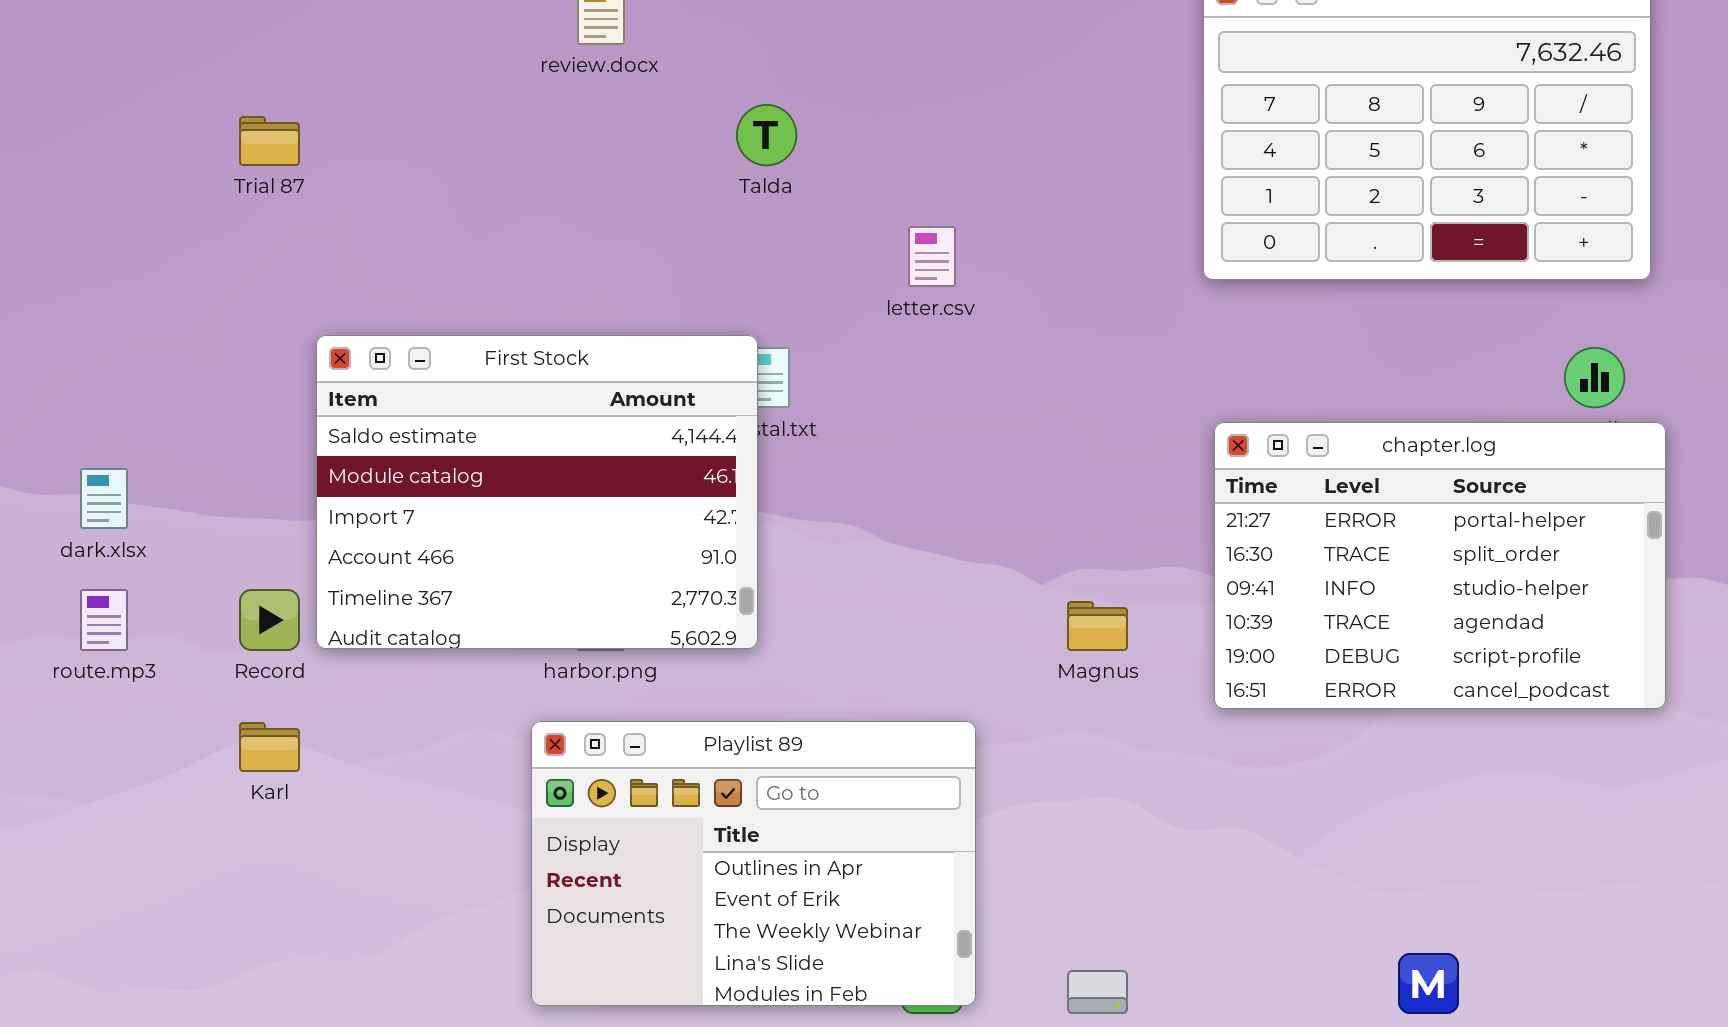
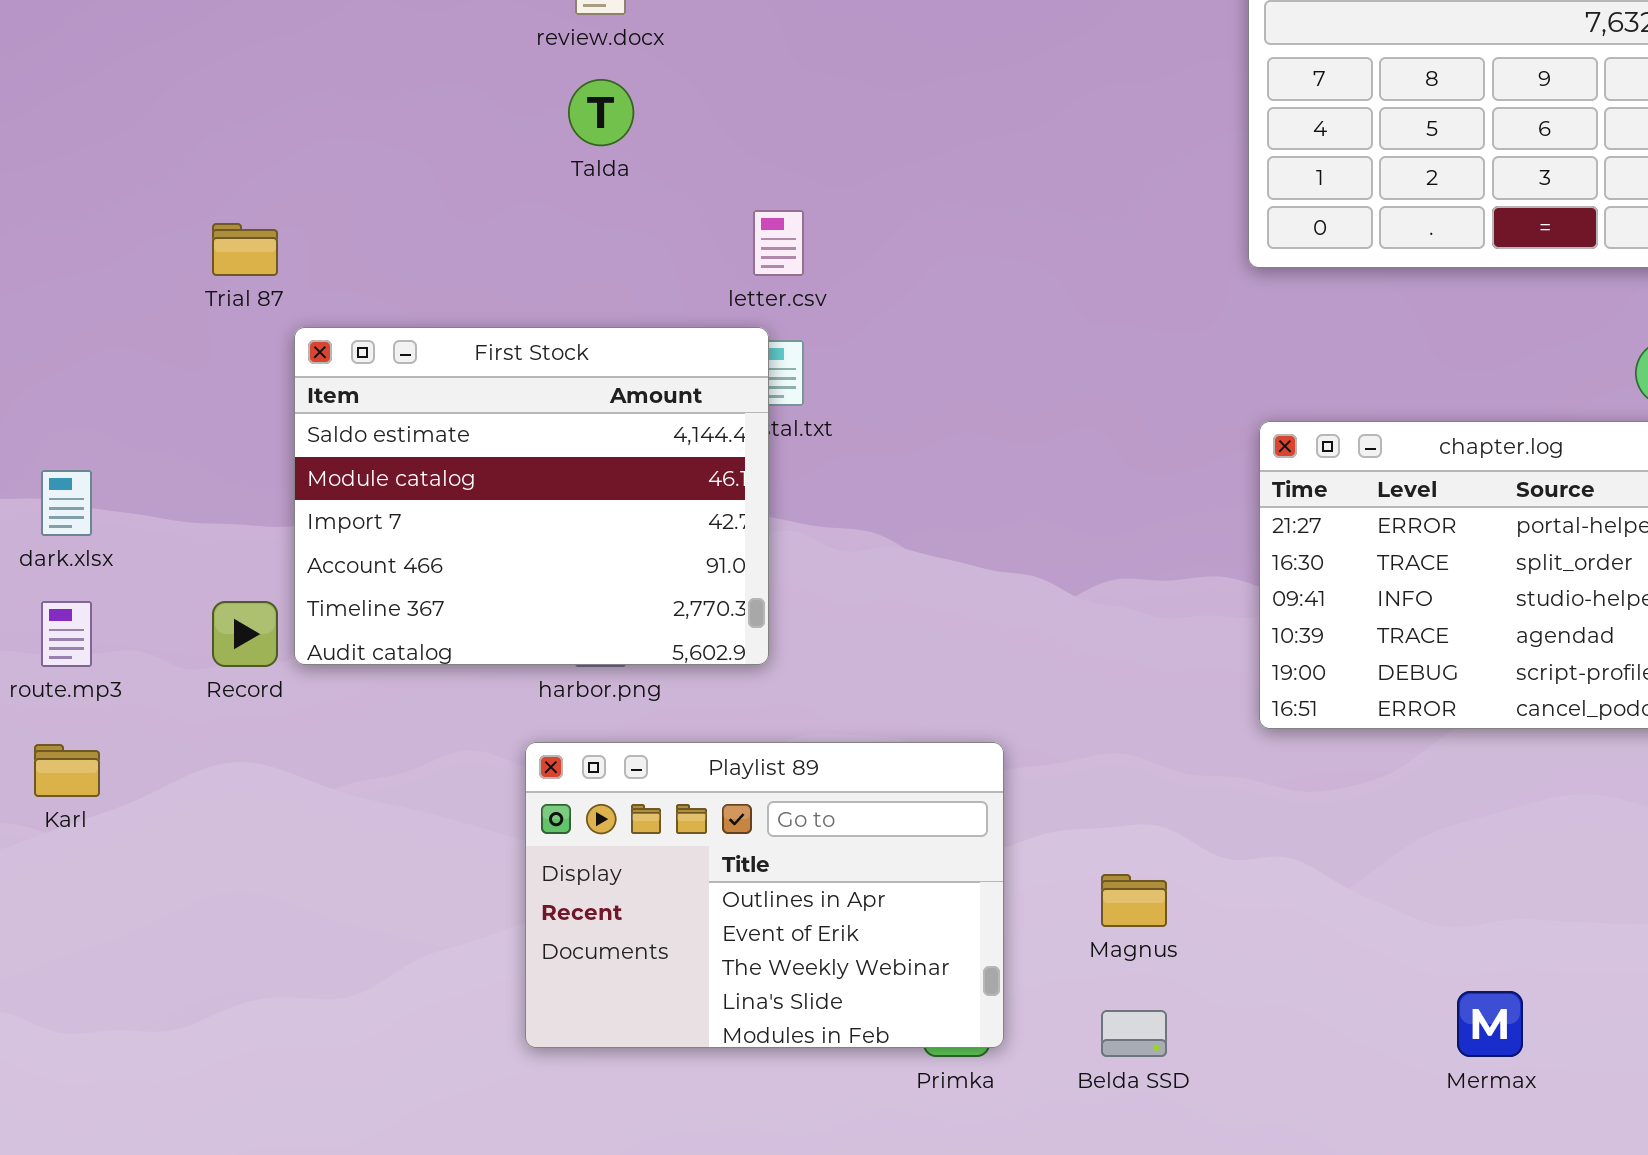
Talda: [736,104,797,166] -> [568,79,634,146], moved
Trial 87: [239,116,300,166] -> [212,223,278,276], moved
letter.csv: [908,226,956,287] -> [753,210,804,276], moved
Magnus: [1067,601,1128,651] -> [1101,874,1167,927], moved
Karl: [239,722,300,772] -> [34,744,100,797], moved

